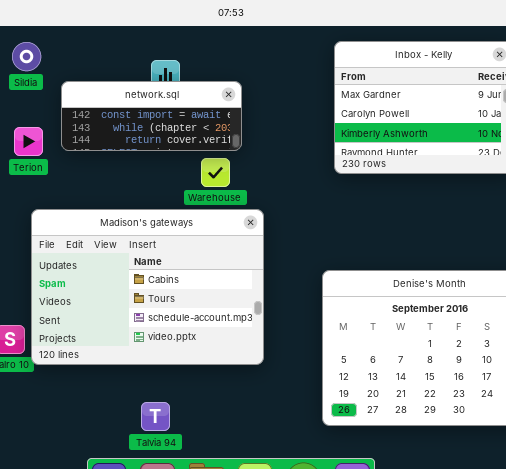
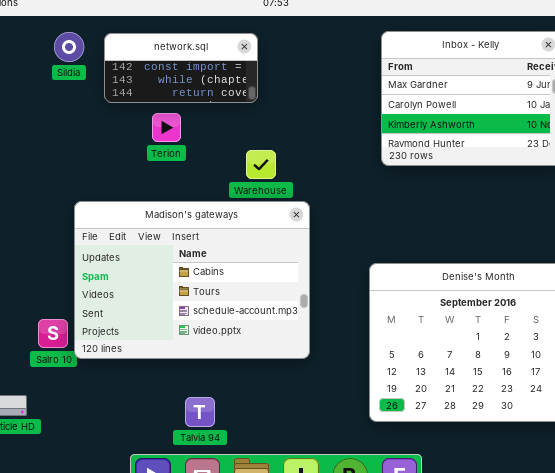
network.sql: [61,81,242,151] -> [104,33,258,103], moved, resized
Terion: [14,127,43,156] -> [152,113,181,142], moved

